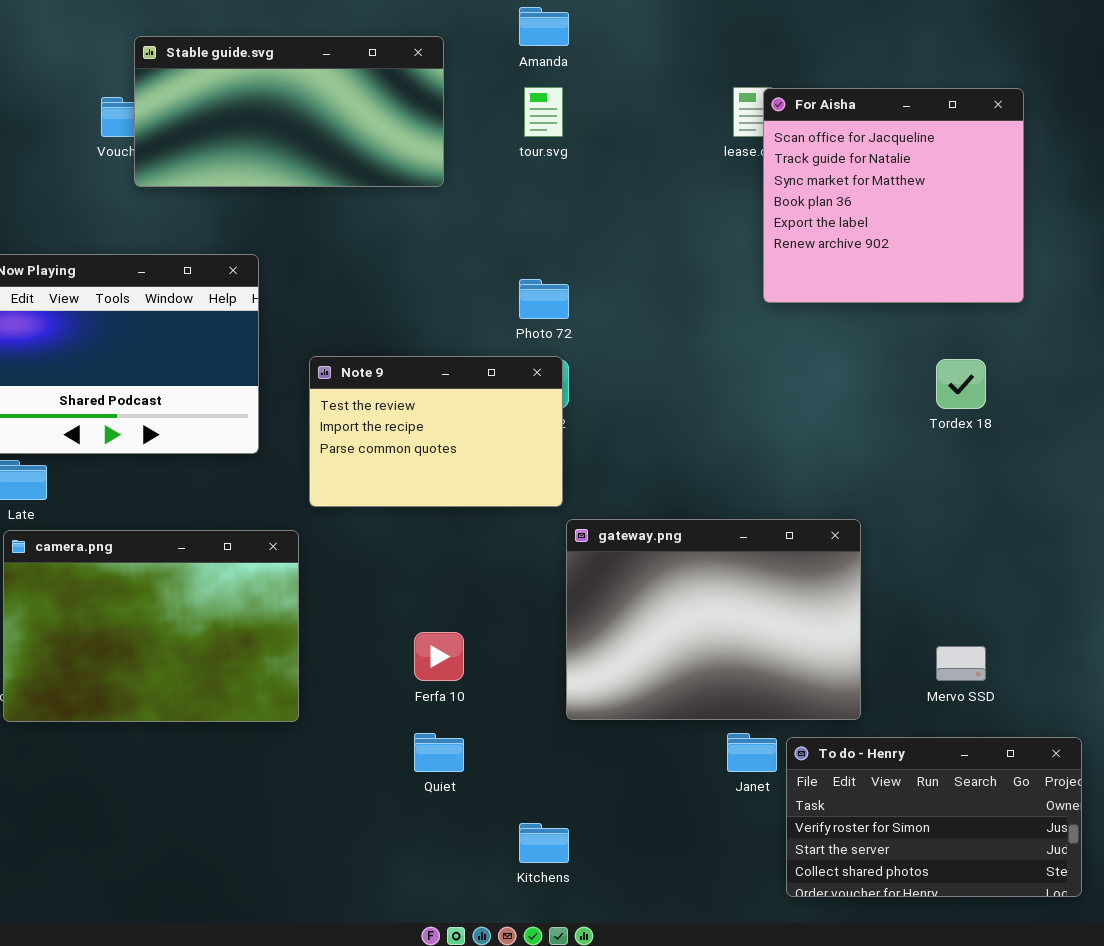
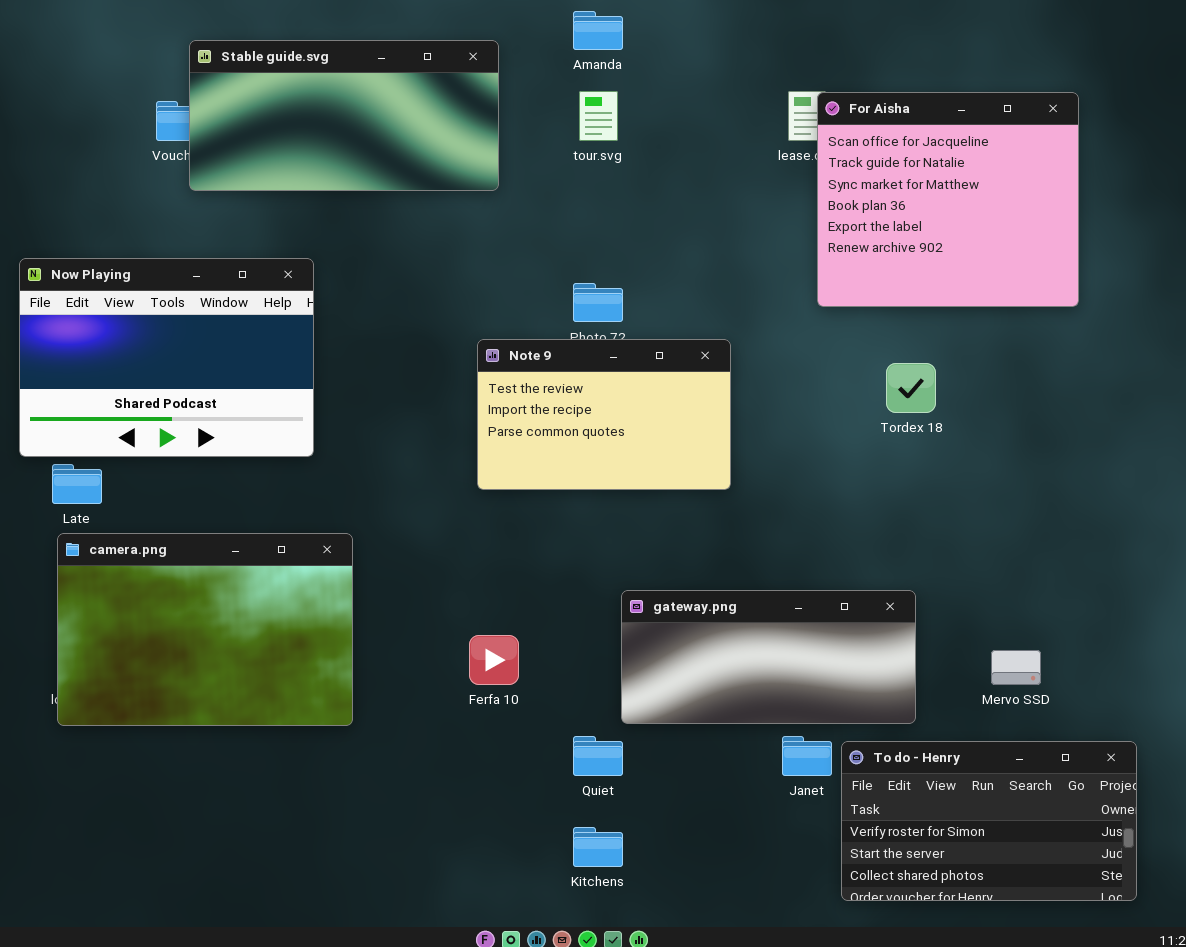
Note 9: [309,356,563,507] -> [477,339,731,490], moved
Tordex 18: [936,359,986,409] -> [886,363,936,413], moved
gateway.png: [566,519,861,720] -> [621,590,916,724], resized
Quiet: [414,733,464,772] -> [573,736,623,776], moved

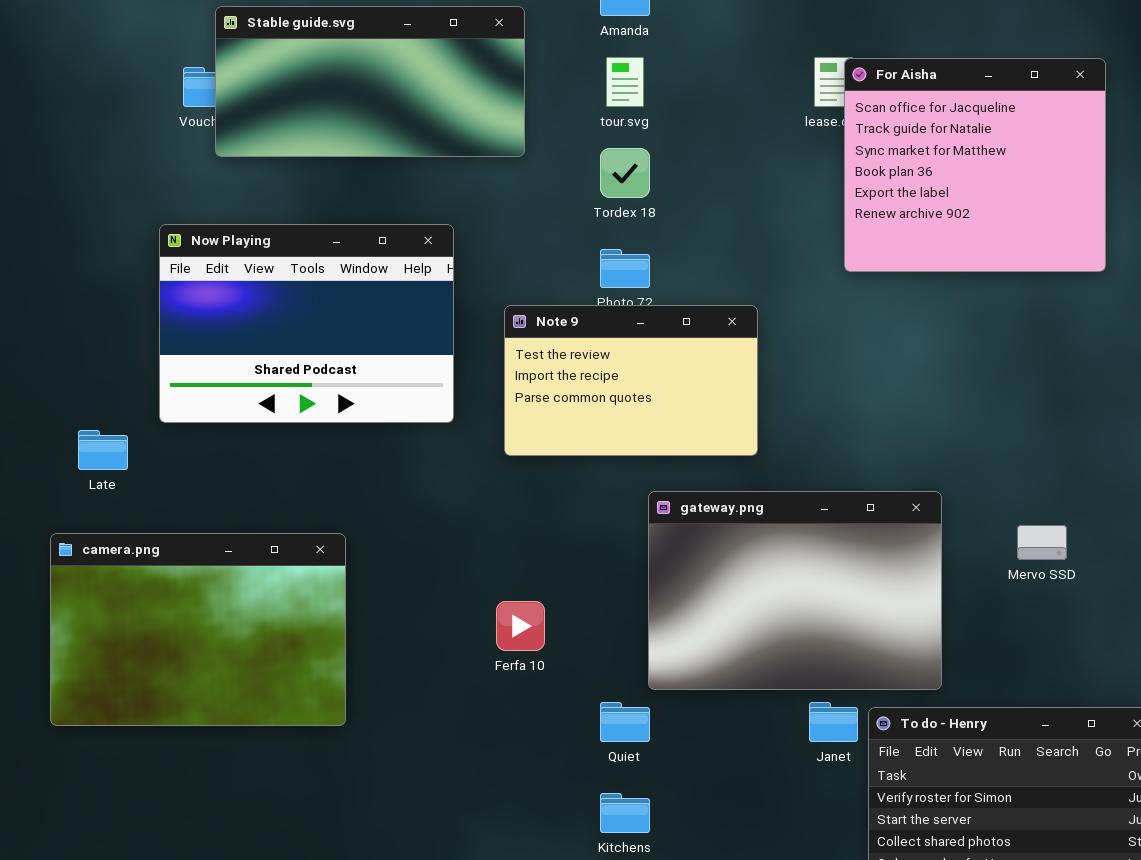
Now Playing: [19,258,314,457] -> [159,224,454,423], moved
Tordex 18: [886,363,936,413] -> [600,148,650,198], moved
camera.png: [57,533,353,726] -> [50,533,346,726], moved
gateway.png: [621,590,916,724] -> [648,491,942,690], resized
Mervo SSD: [991,650,1041,685] -> [1017,525,1067,560], moved

